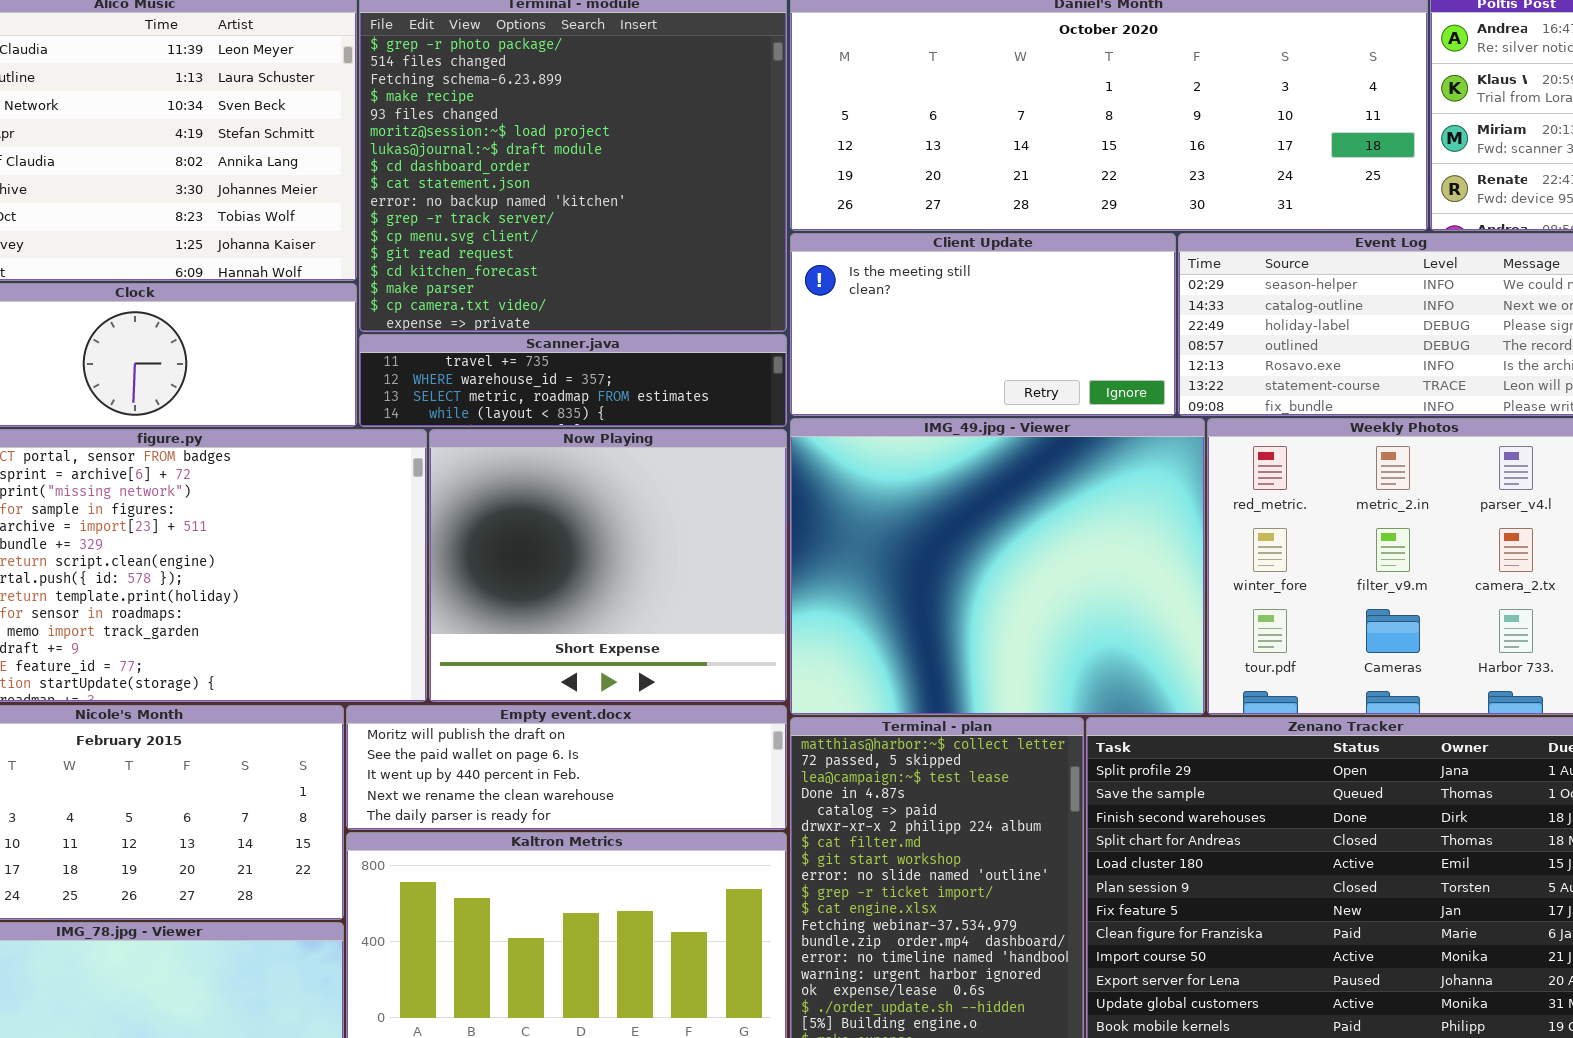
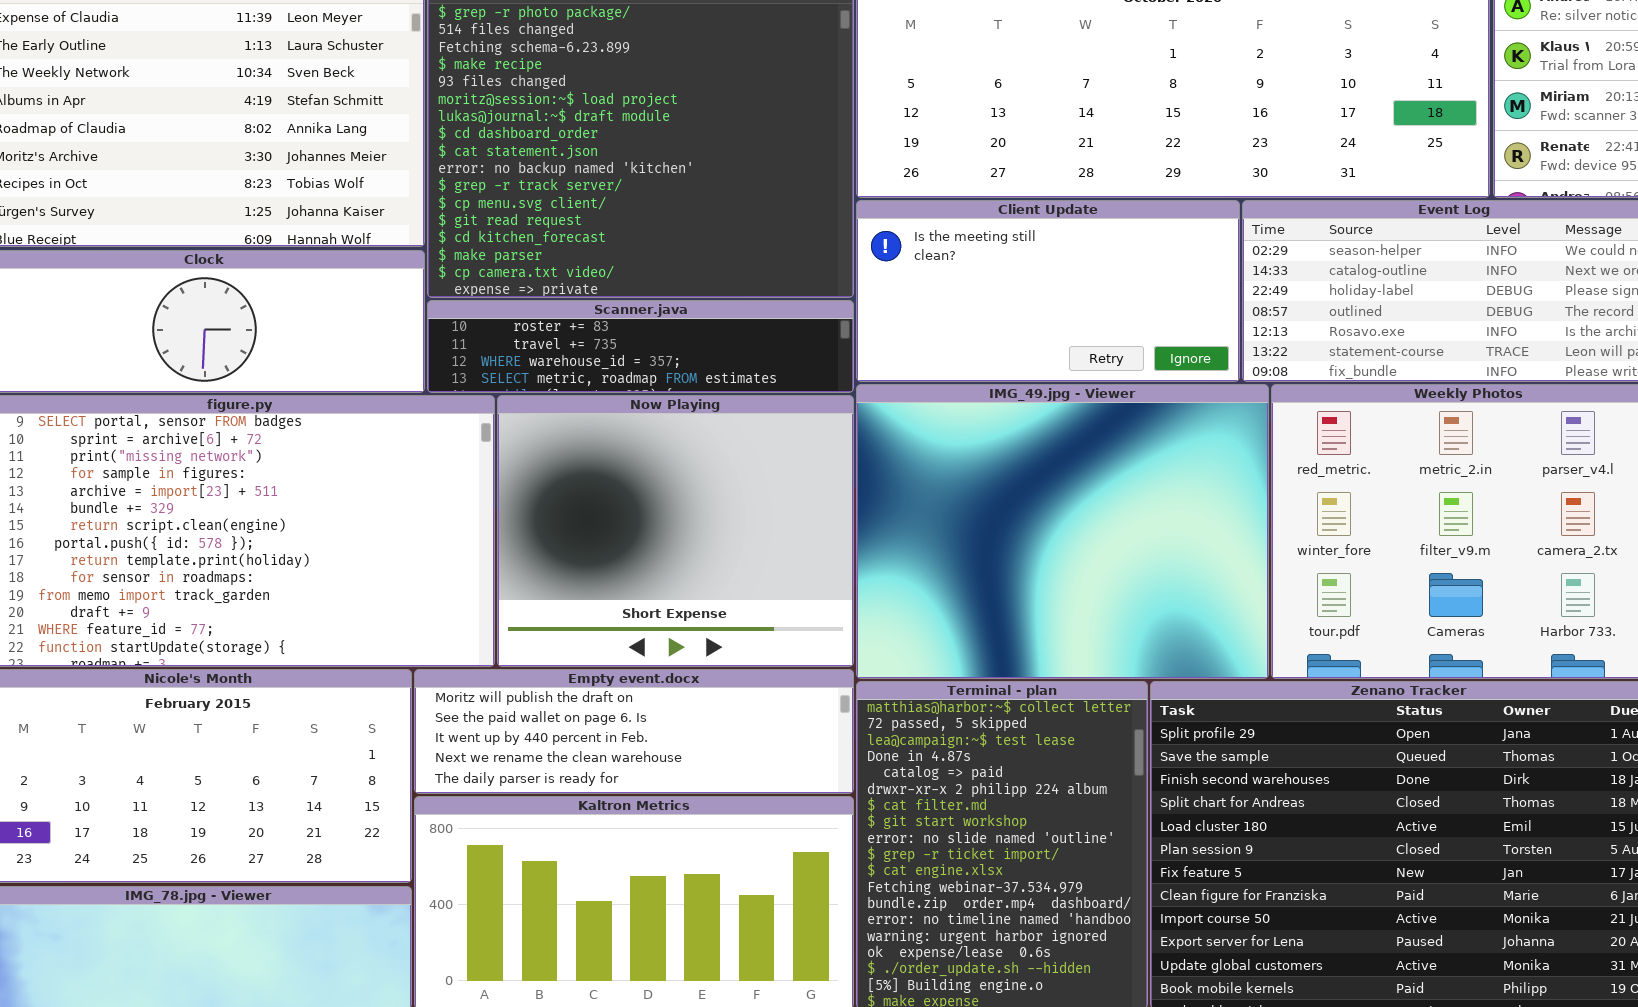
Scanner.java: [359,334,787,427] -> [427,300,854,393], scrolled up 1 row

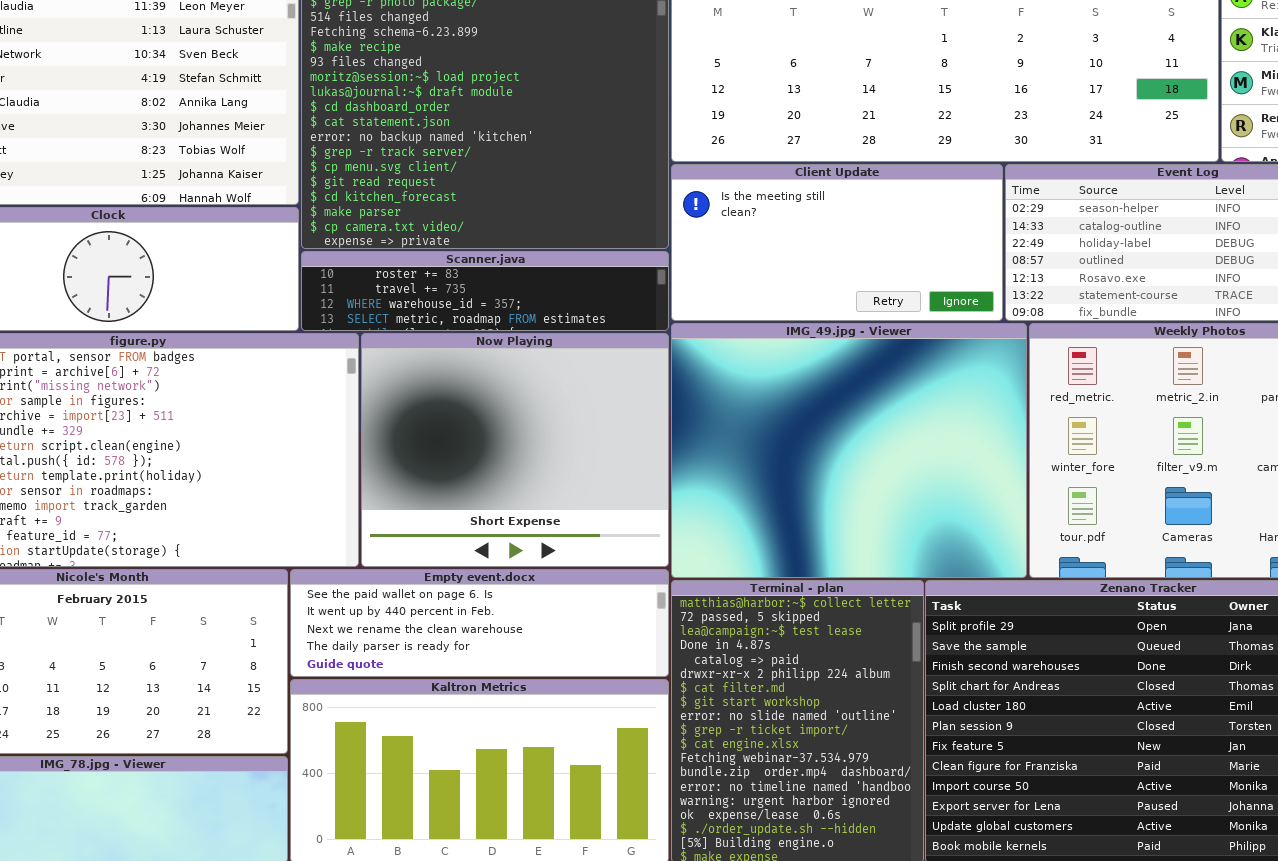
Empty event.docx: [414,669,854,794] -> [290,569,669,677], scrolled down 1 row

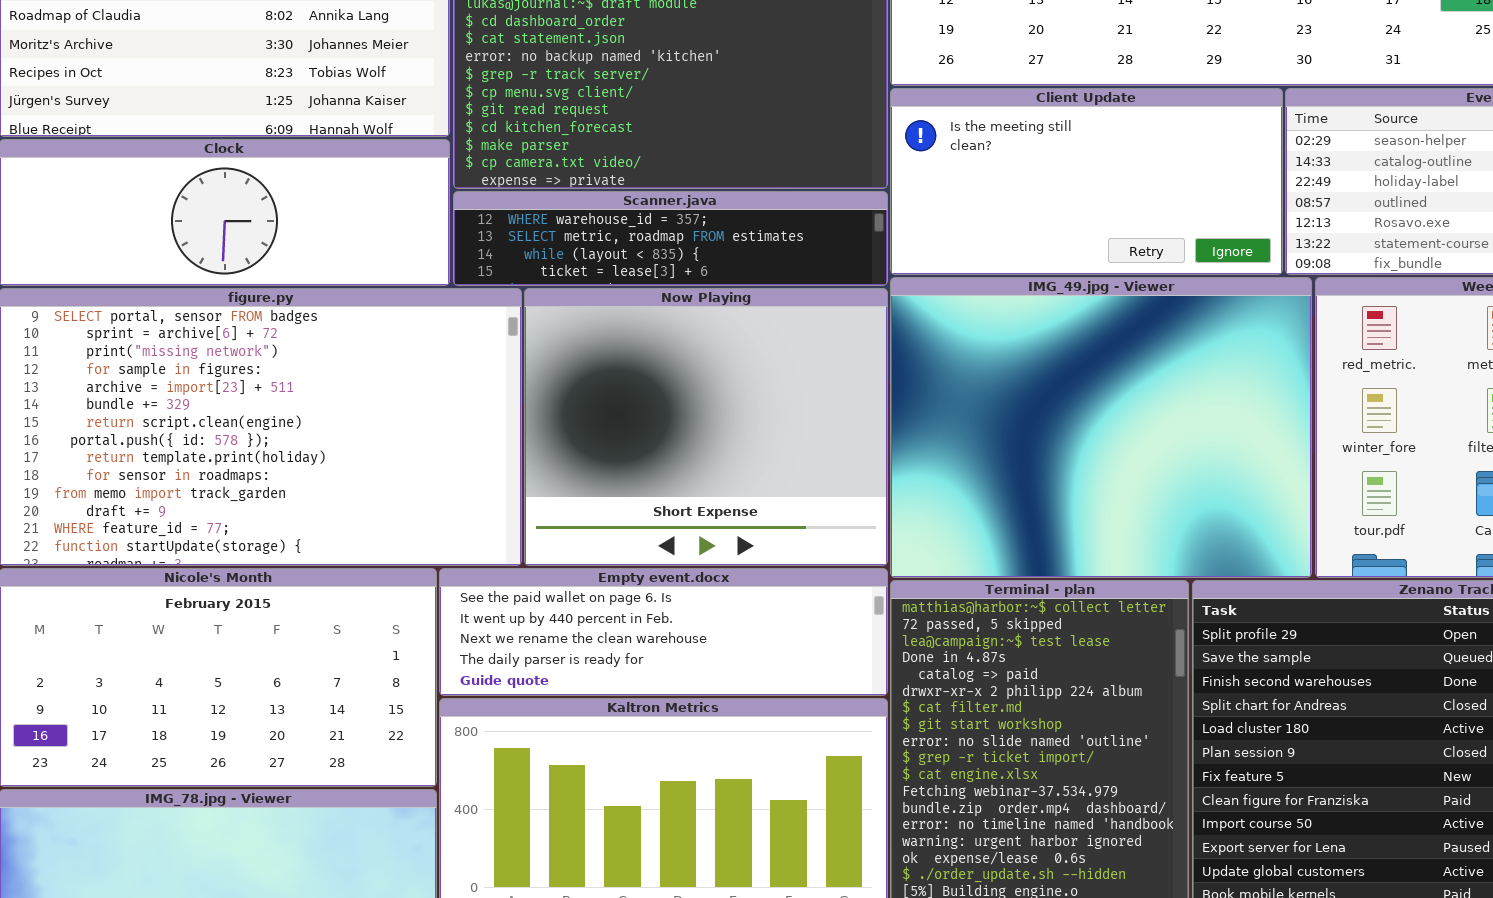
Scanner.java: [301,251,669,331] -> [453,191,888,286], scrolled down 2 rows

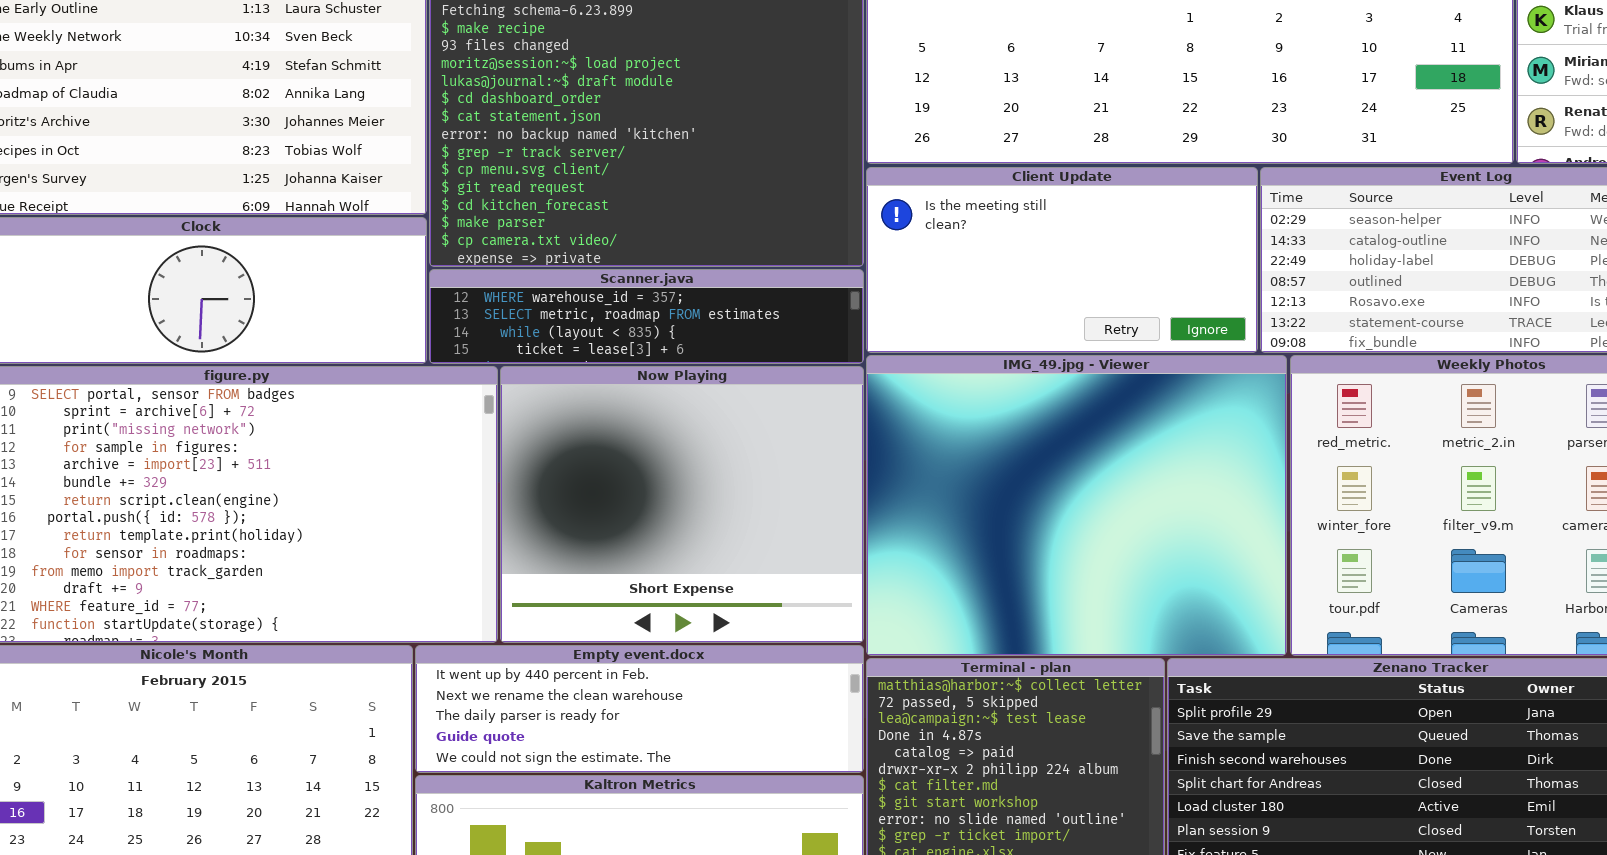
Empty event.docx: [439,568,888,696] -> [415,645,864,773], scrolled down 1 row

